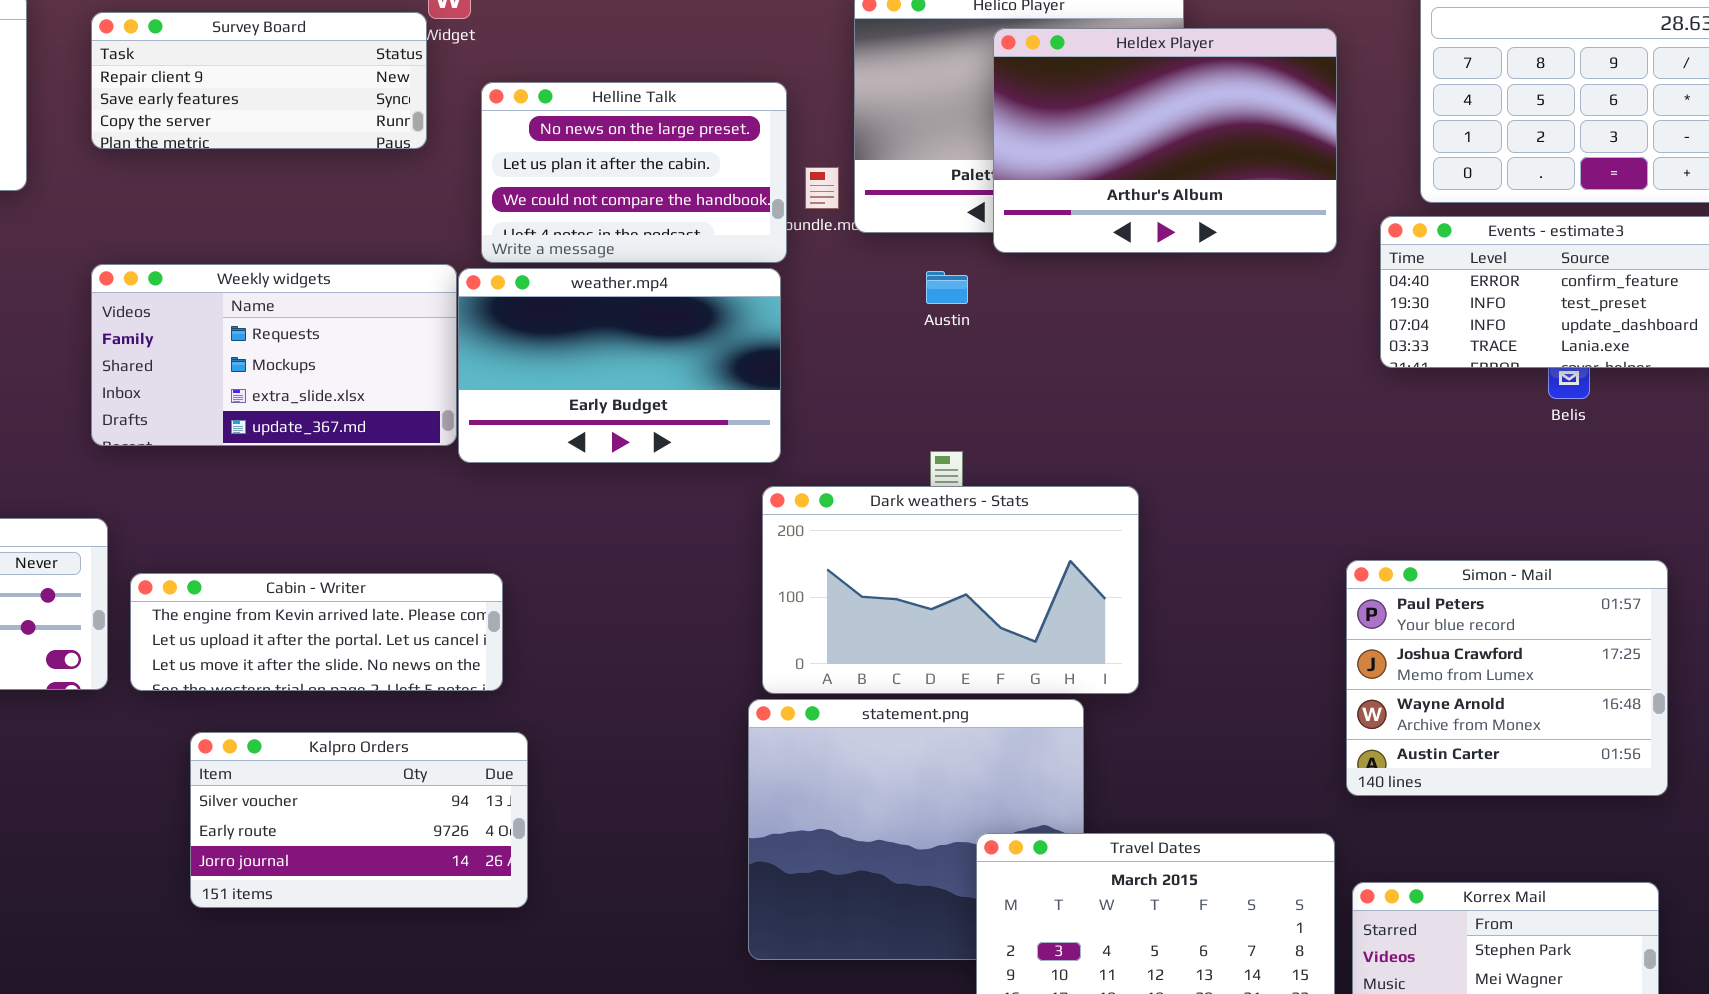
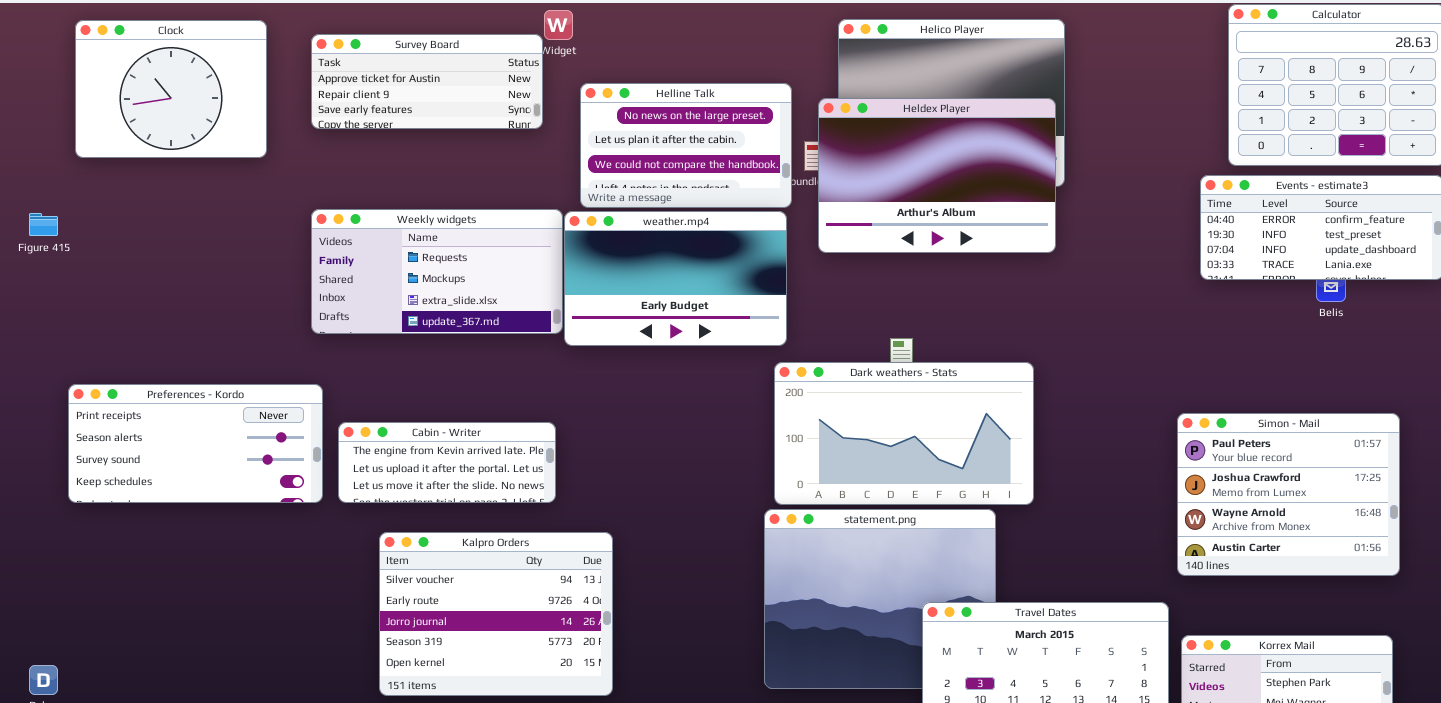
Survey Board: [91,12,427,149] -> [311,34,543,129], scrolled up 1 row
Heldex Player: [993,28,1337,253] -> [818,98,1056,253], moved
Cabin - Writer: [130,573,503,691] -> [338,422,556,503], resized
Kalpro Orders: [190,732,528,908] -> [379,532,613,696], resized

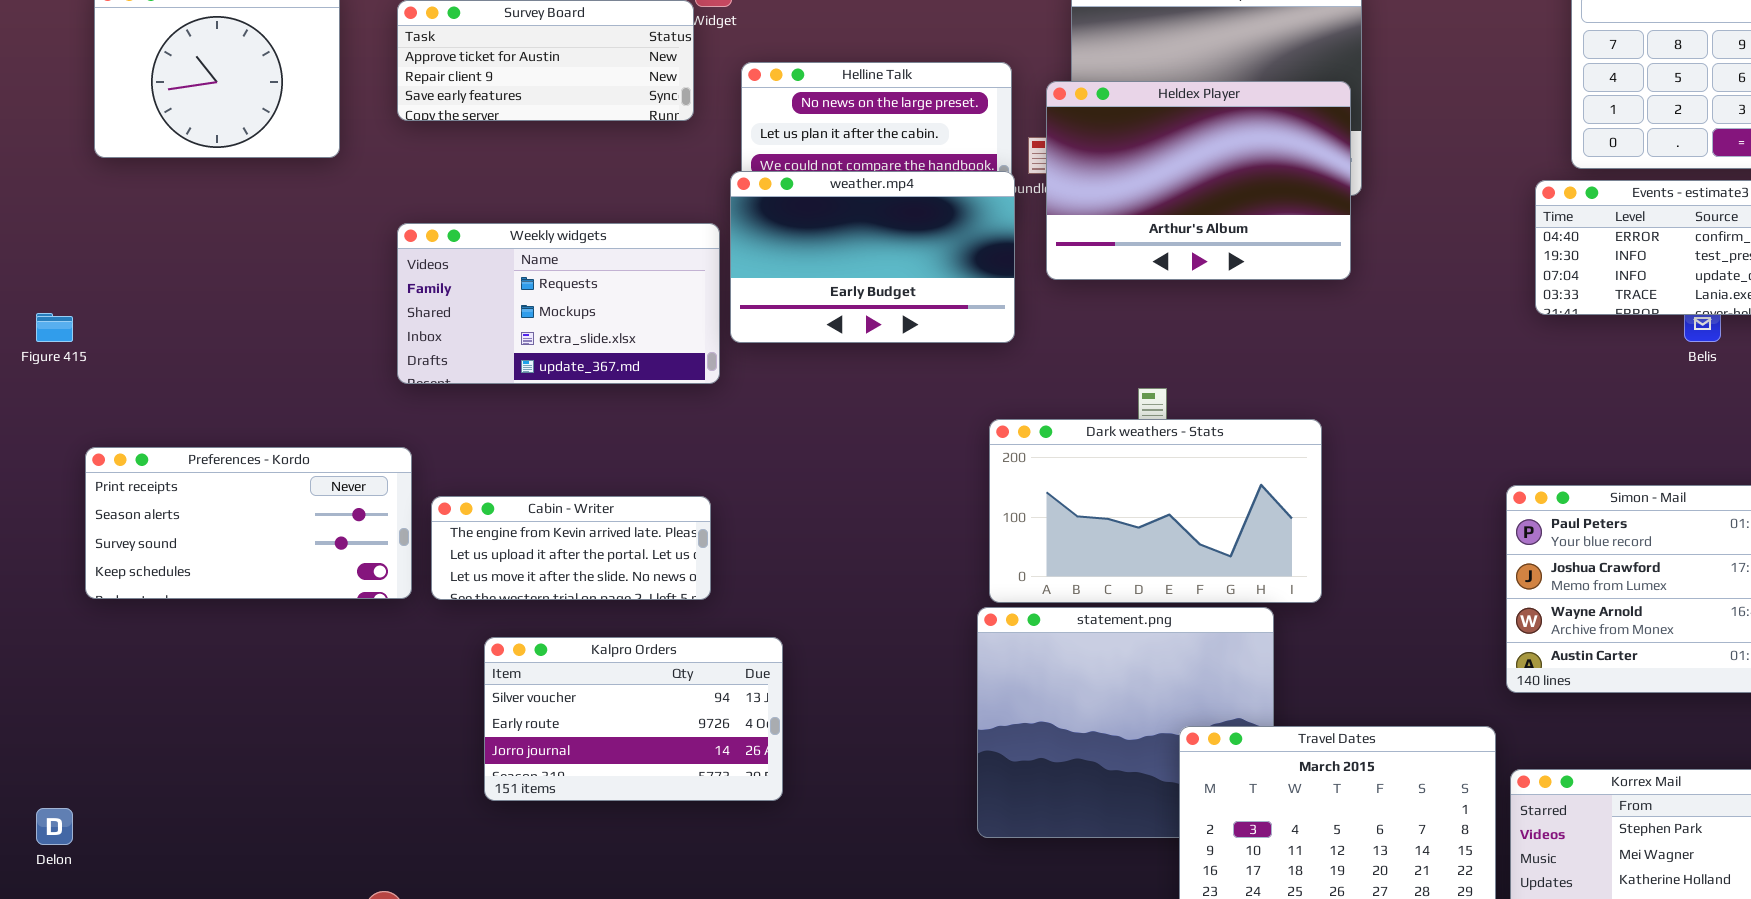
weather.mp4: [564,211,787,346] -> [730,171,1015,343], moved
Figure 415: [29,213,58,236] -> [36,313,73,342], moved
Kalpro Orders: [379,532,613,696] -> [484,637,783,801], resized

